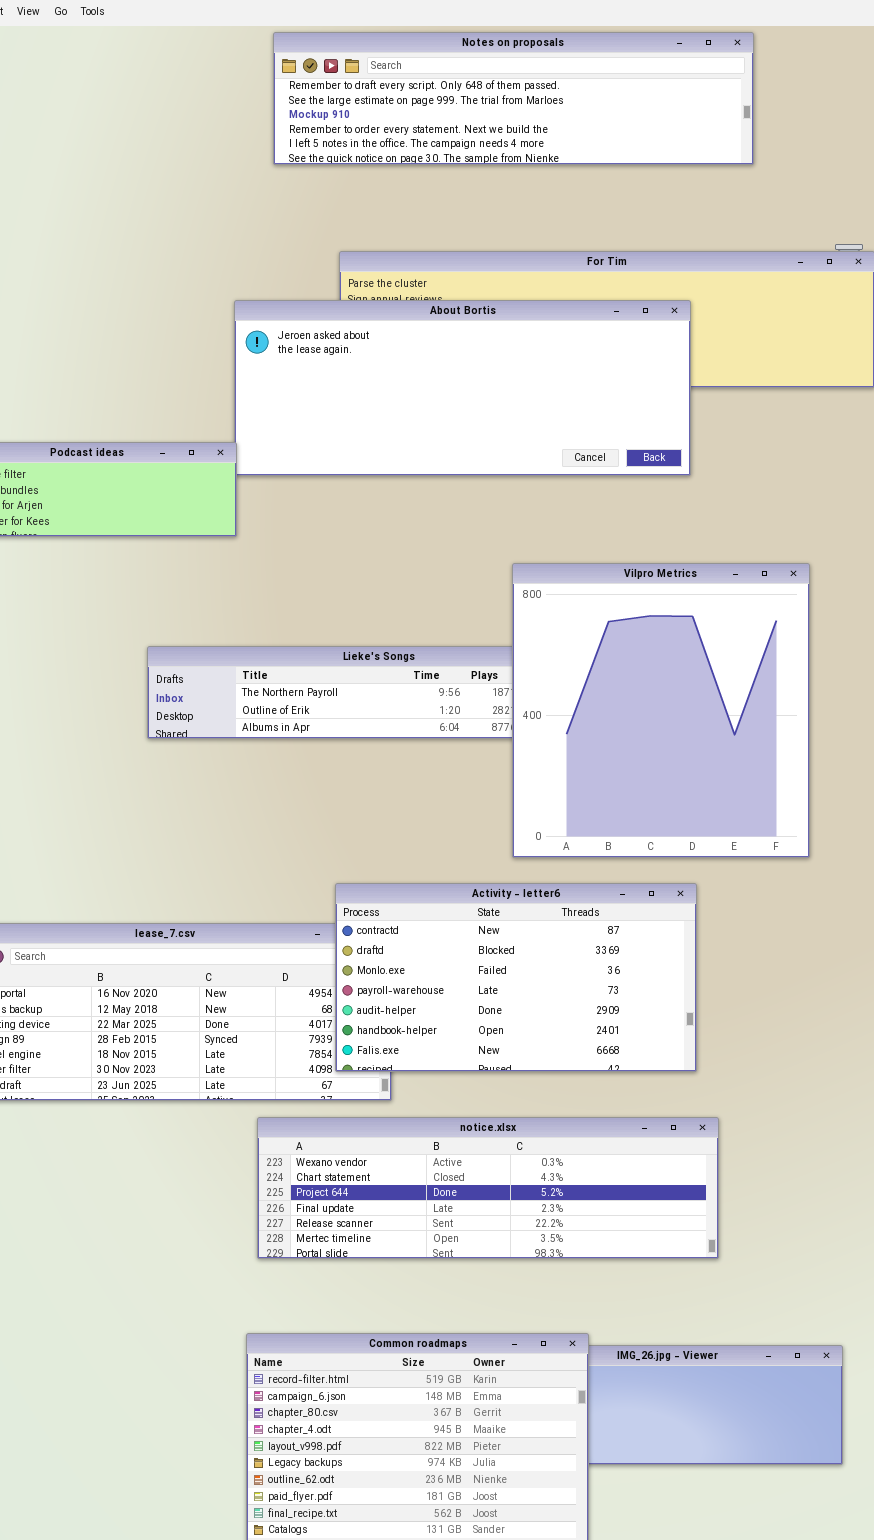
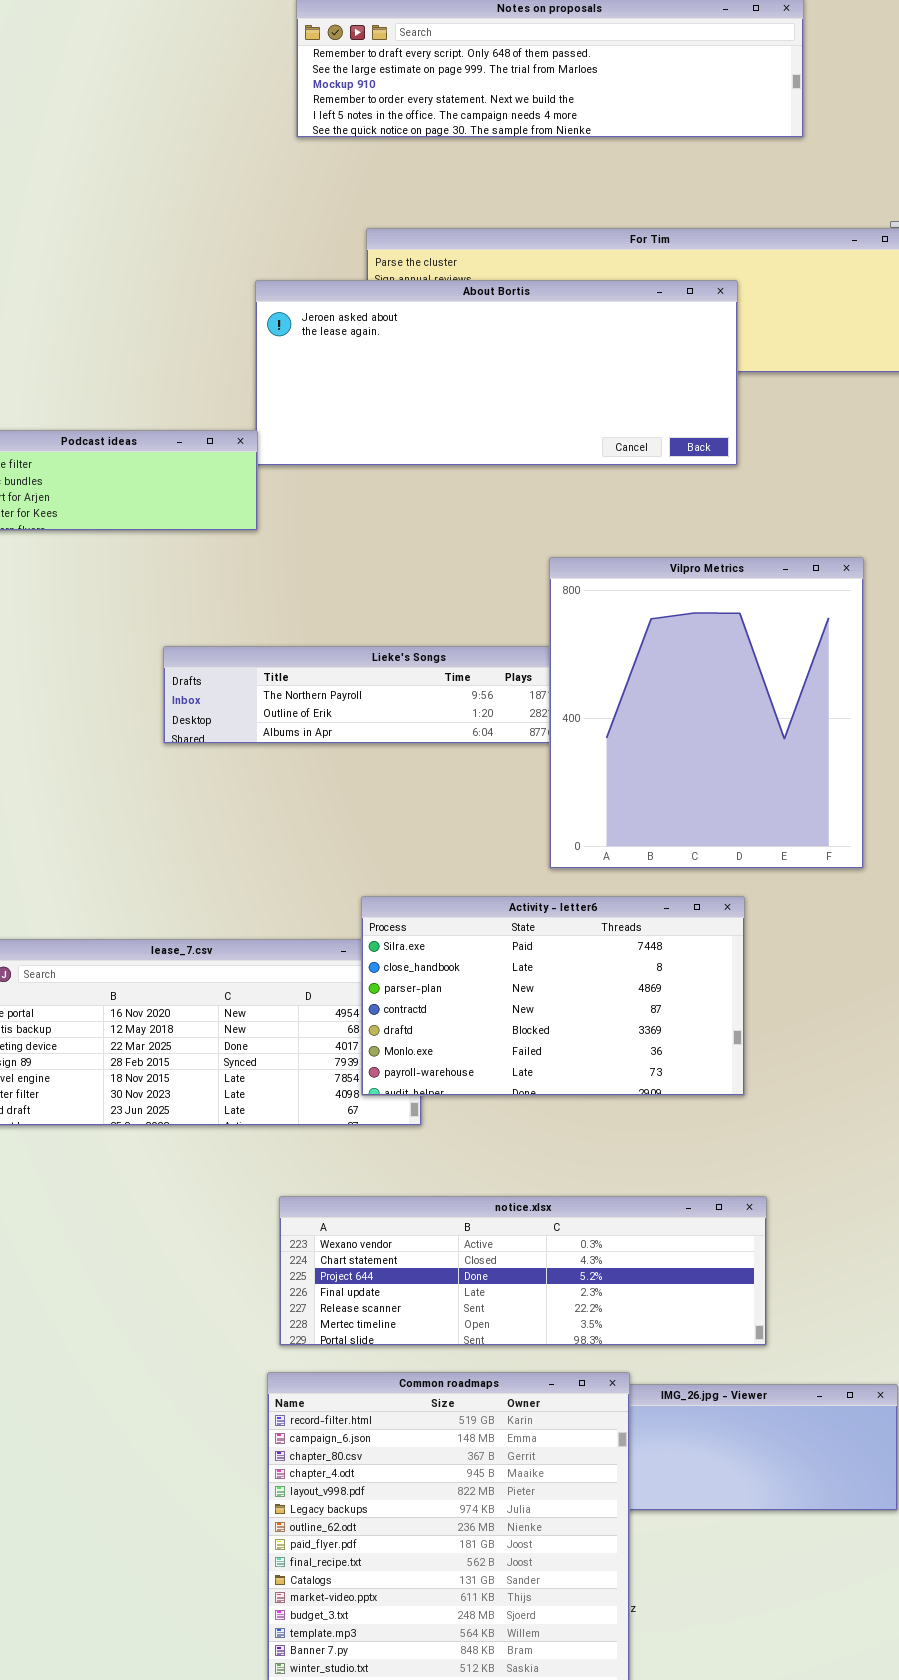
Activity - letter6: [335,883,697,1072] -> [361,896,745,1096], scrolled up 3 rows
notice.xlsx: [257,1117,719,1259] -> [279,1196,767,1346], moved

